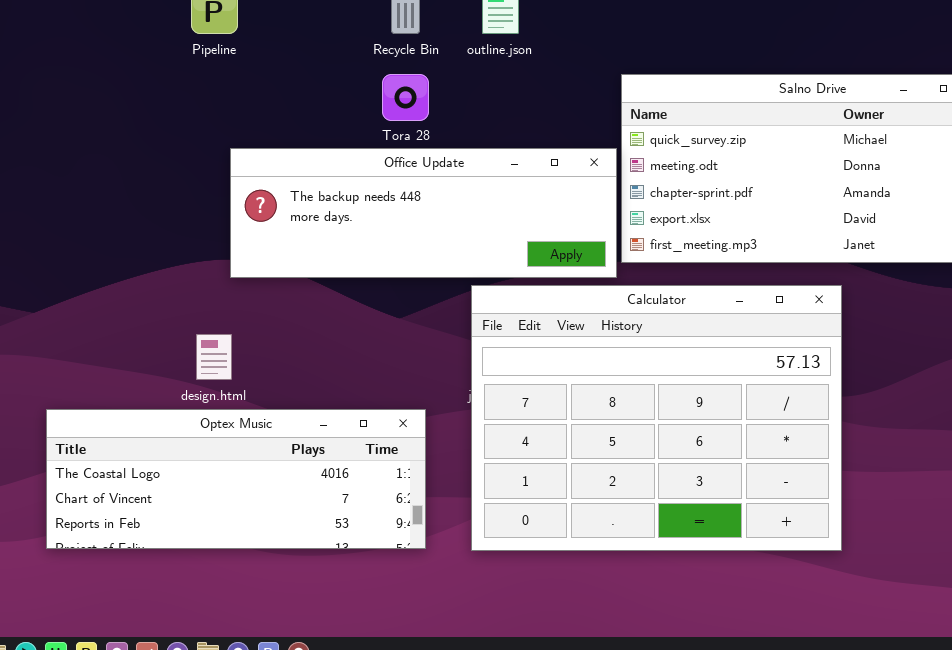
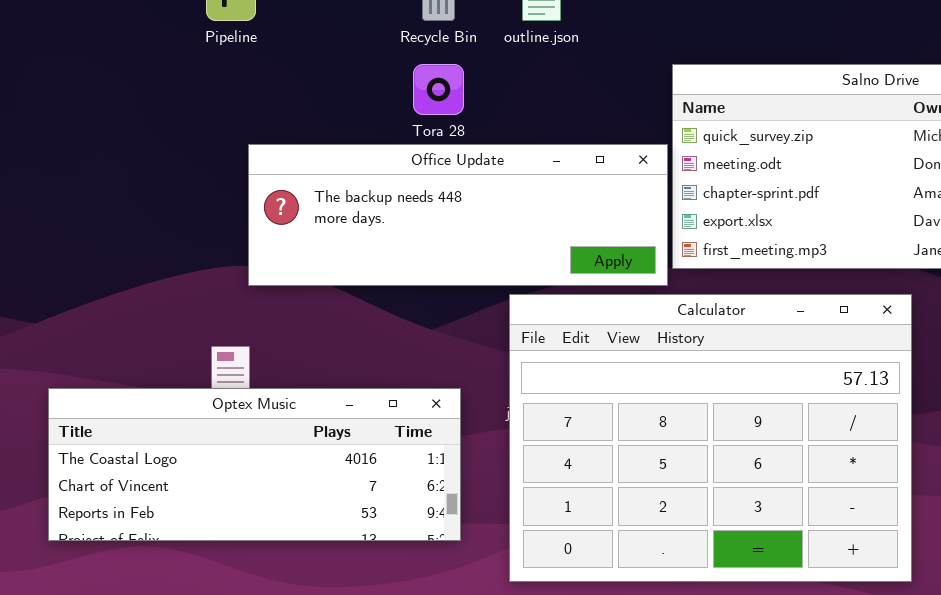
Optex Music: [46,409,426,549] -> [48,388,461,541], moved

